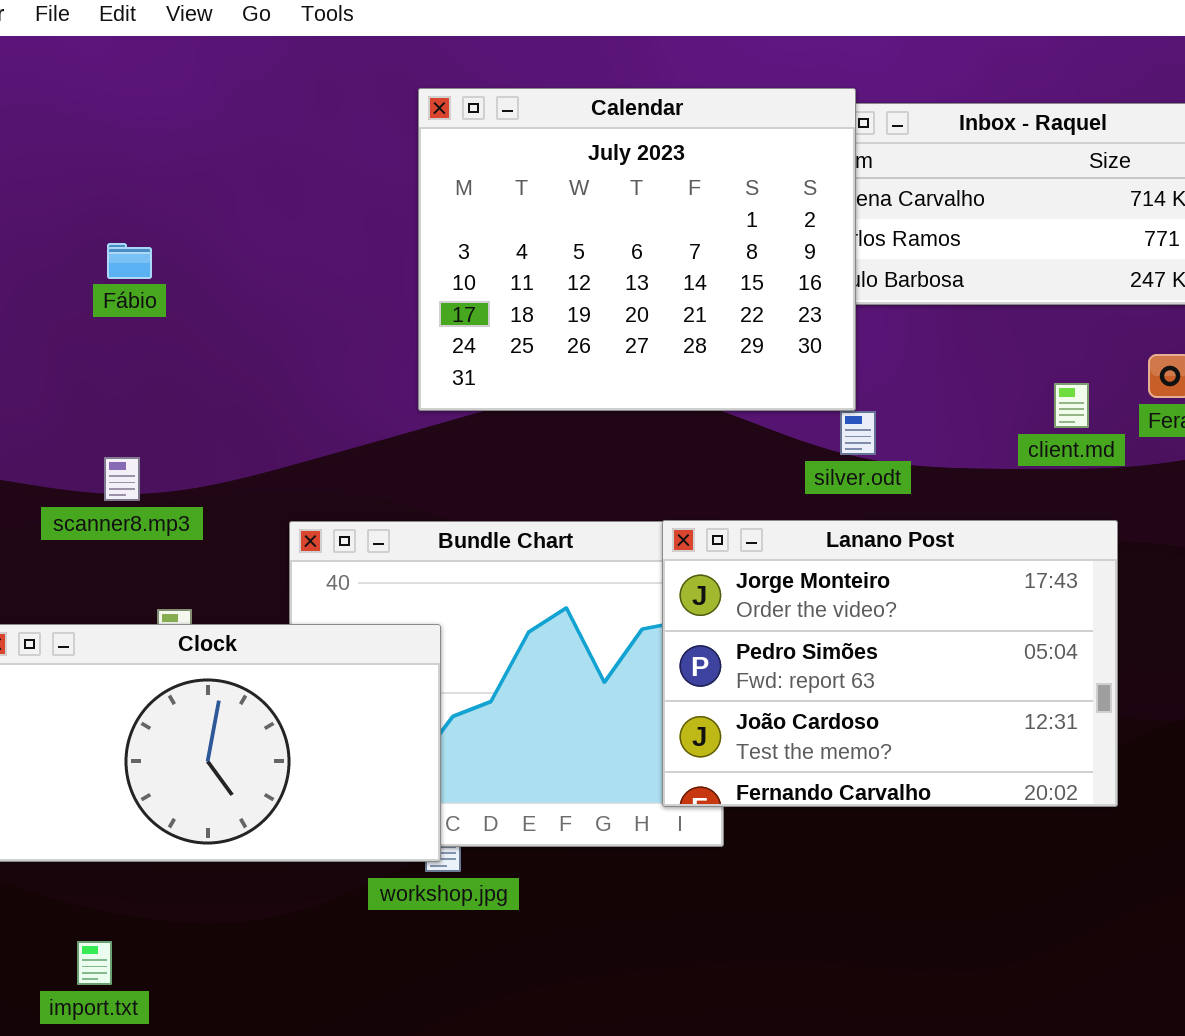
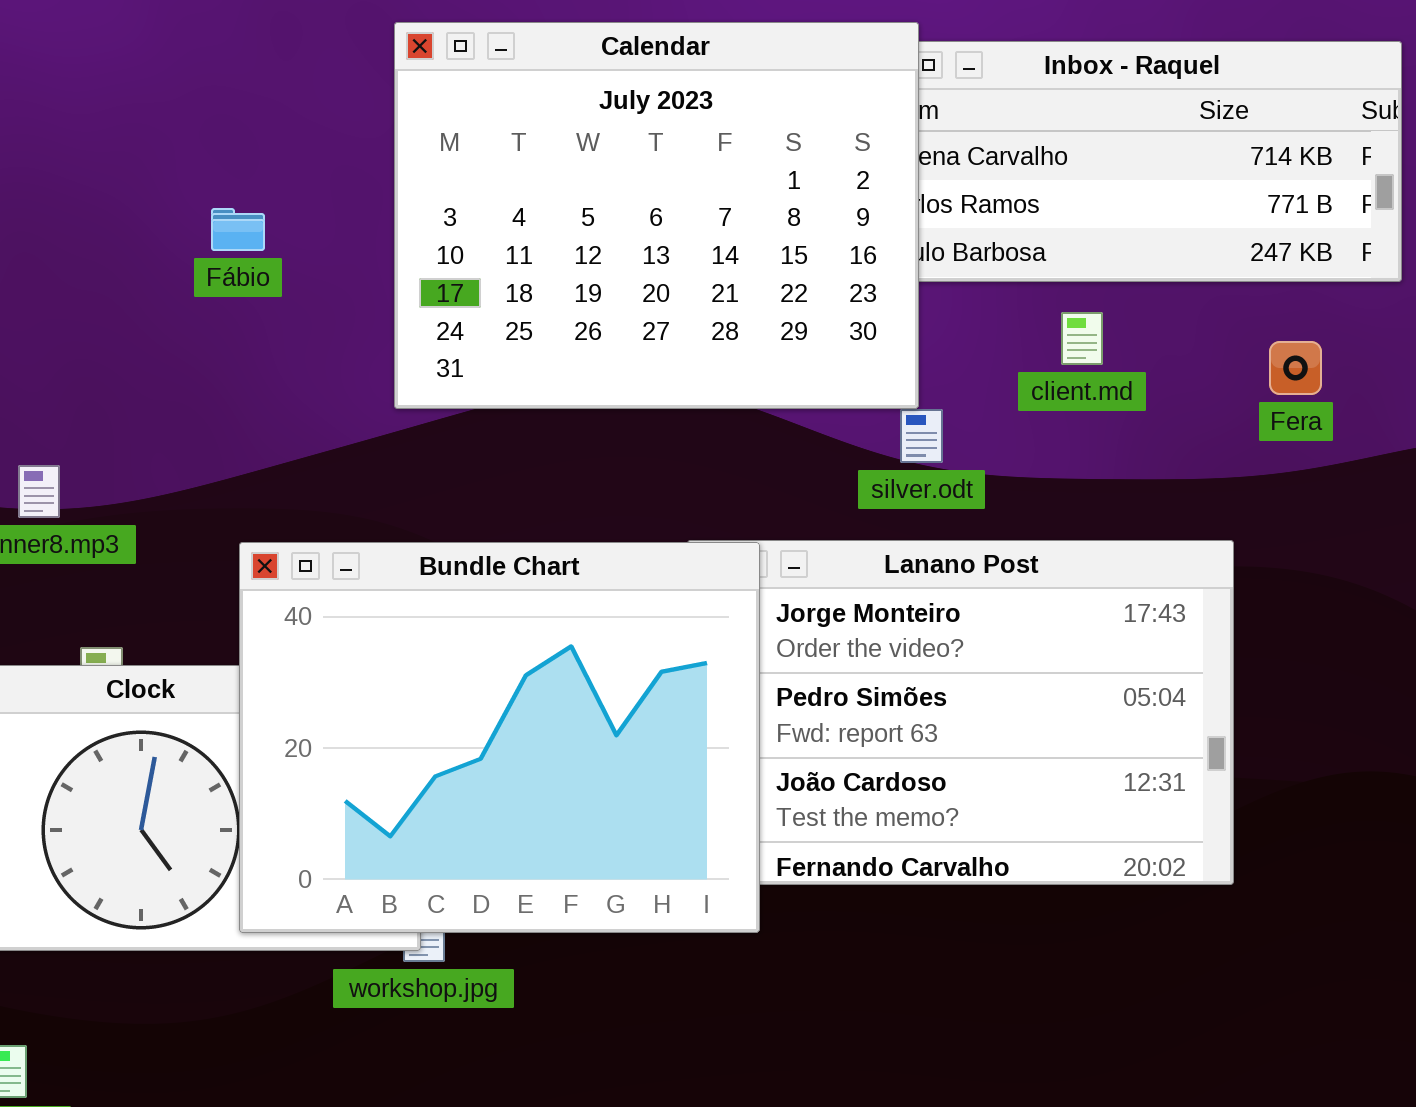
Fábio: [107,243,152,279] -> [211,208,265,251], moved
client.md: [1054,383,1089,428] -> [1061,312,1103,365], moved
Bundle Chart: [289,521,724,847] -> [239,542,760,933], raised

